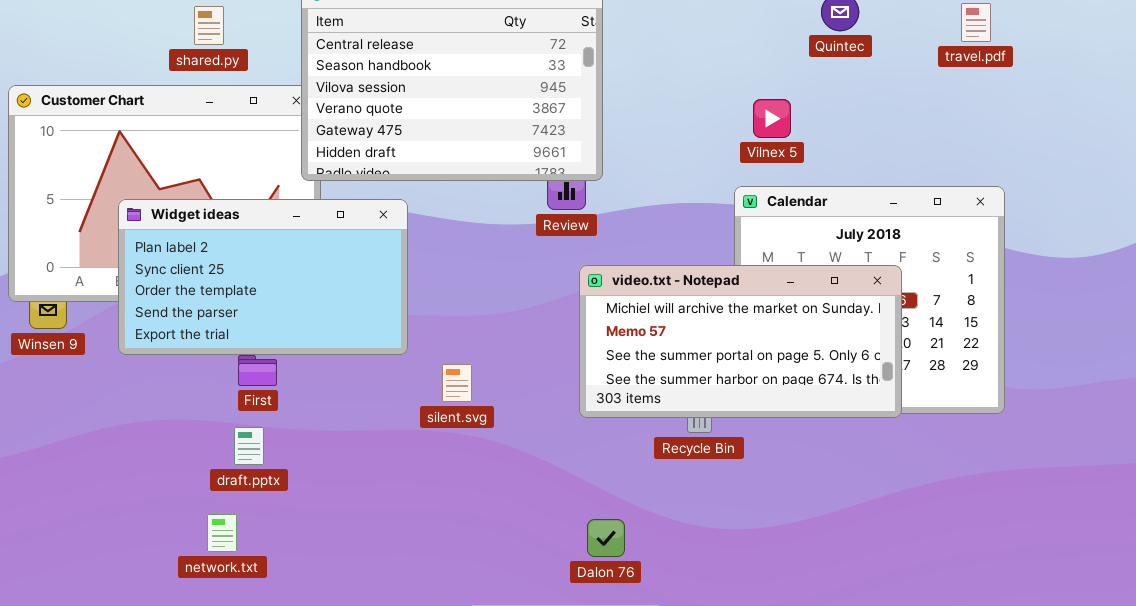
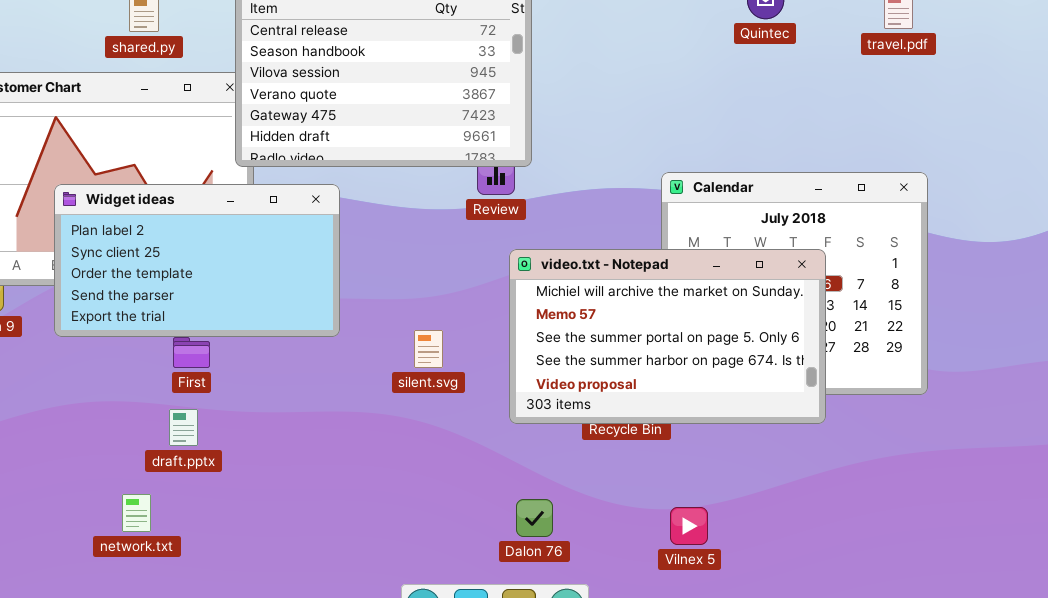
Vilnex 5: [753,99,791,138] -> [670,507,708,545], moved
video.txt - Notepad: [579,265,902,418] -> [509,249,826,424], resized
silent.svg: [442,364,472,402] -> [414,330,443,368], moved
network.txt: [207,514,237,552] -> [122,494,151,532], moved

